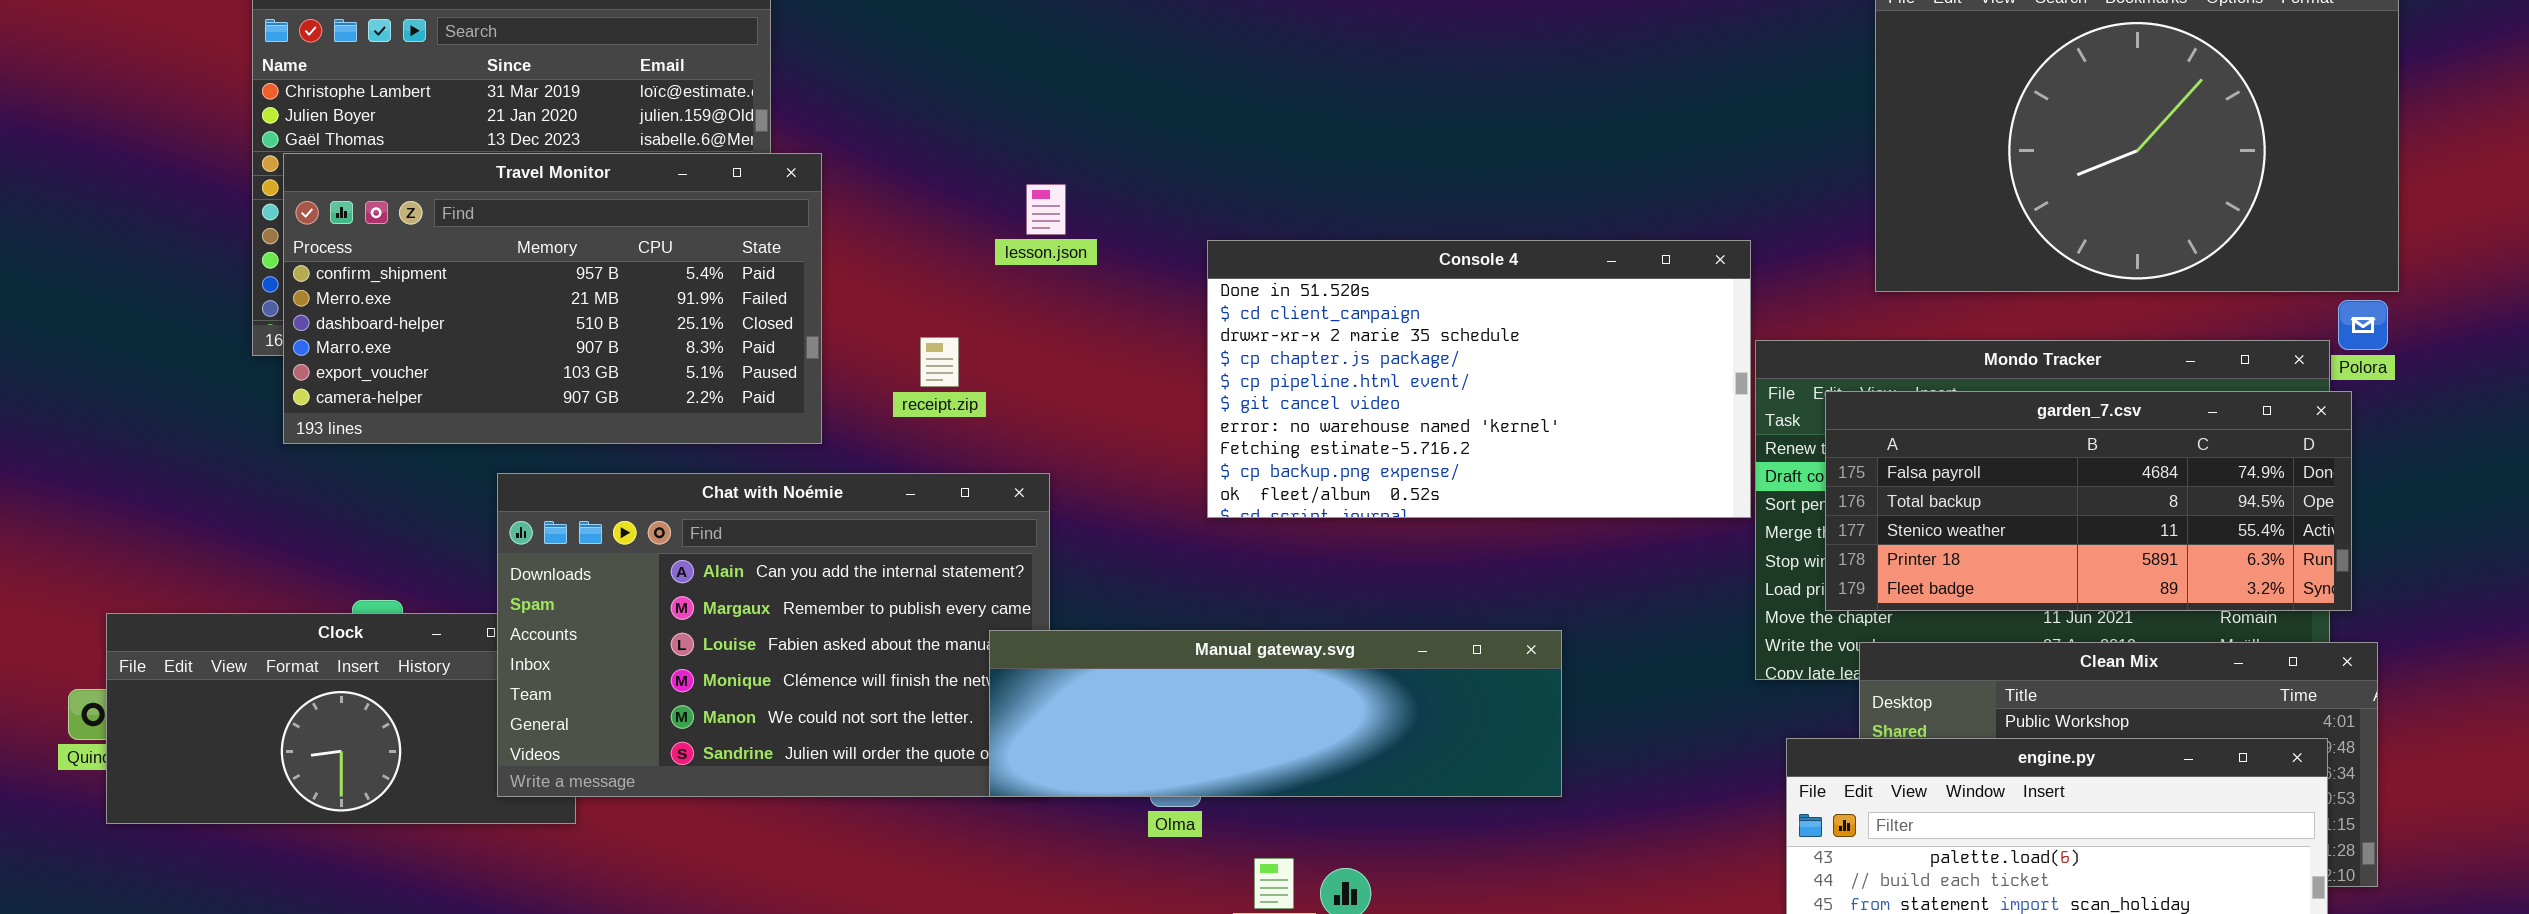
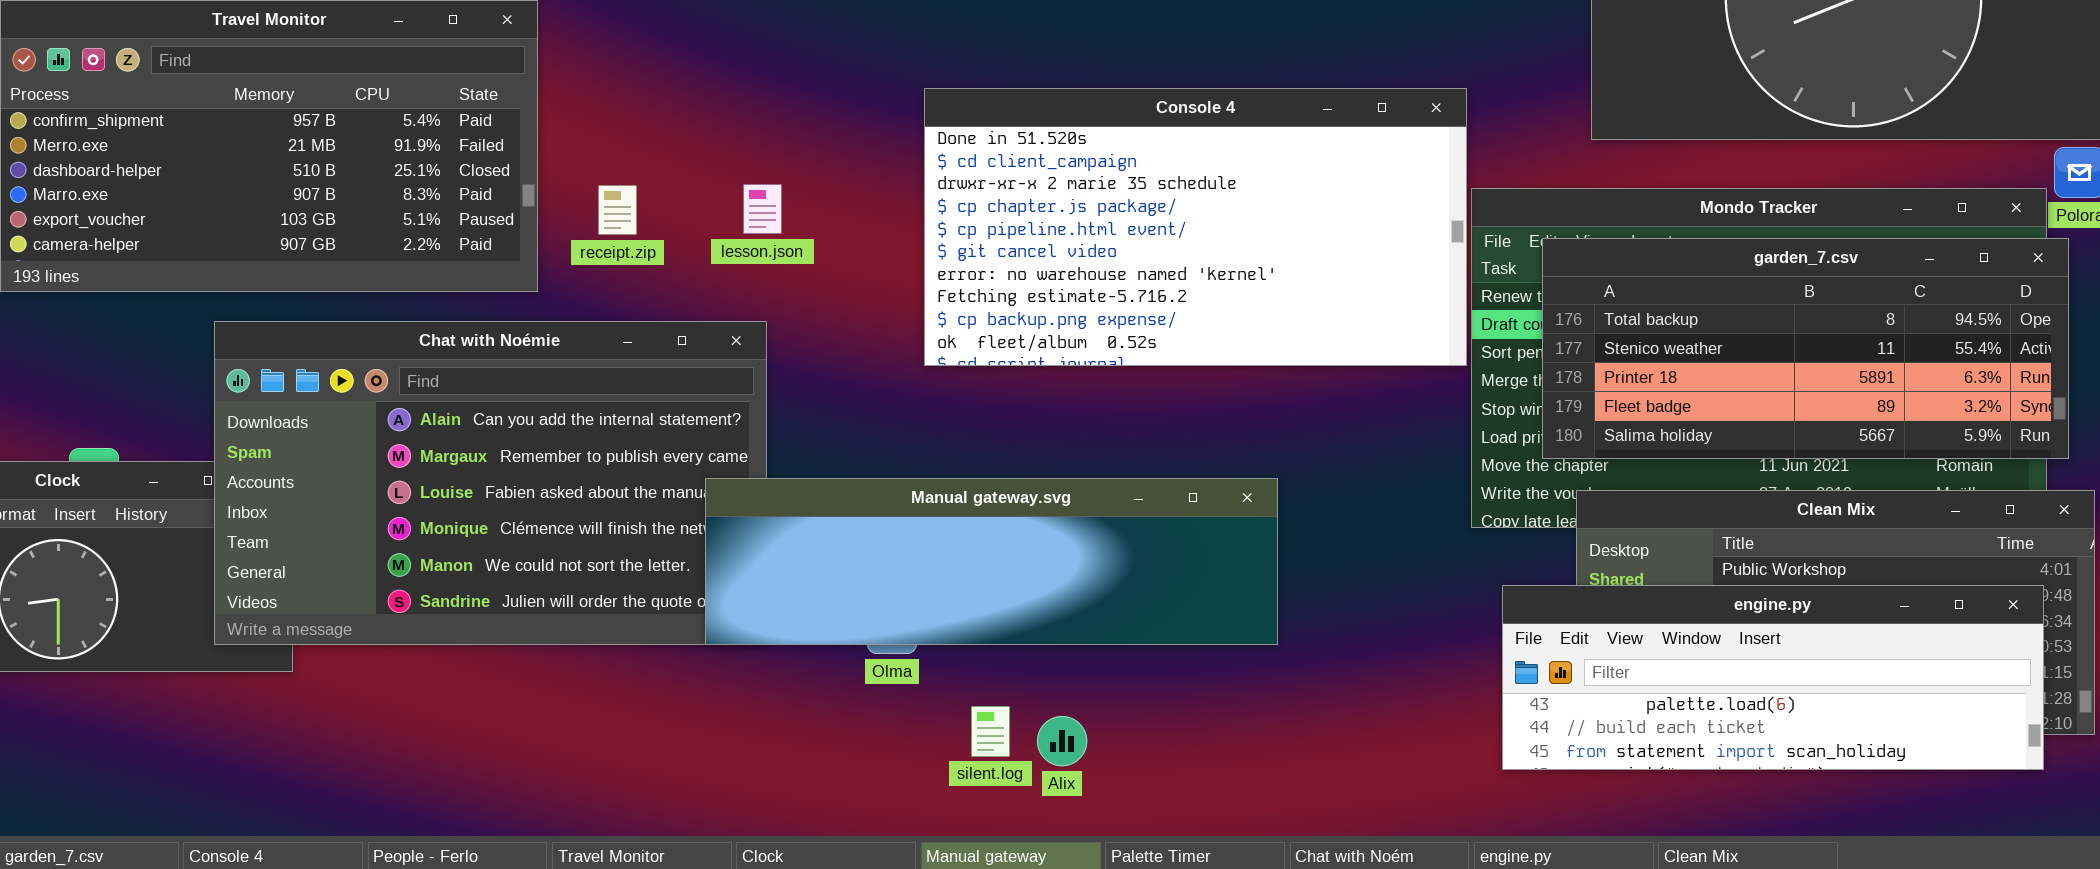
lesson.json: [1026,184,1066,235] -> [743,184,782,234], moved
receipt.zip: [920,337,959,387] -> [598,185,637,235], moved
garden_7.csv: [1825,391,2352,611] -> [1542,238,2069,459], scrolled down 1 row

